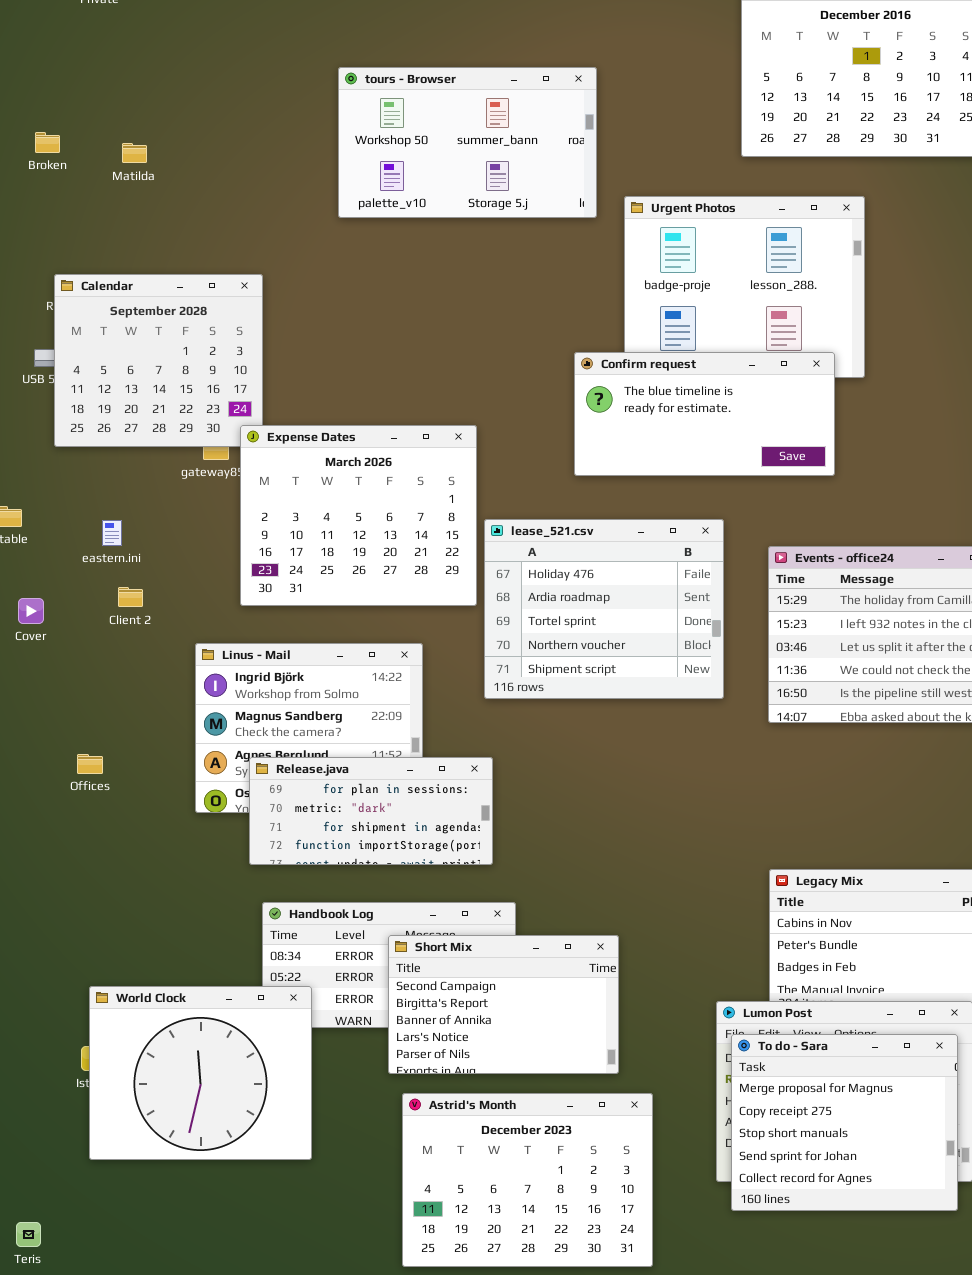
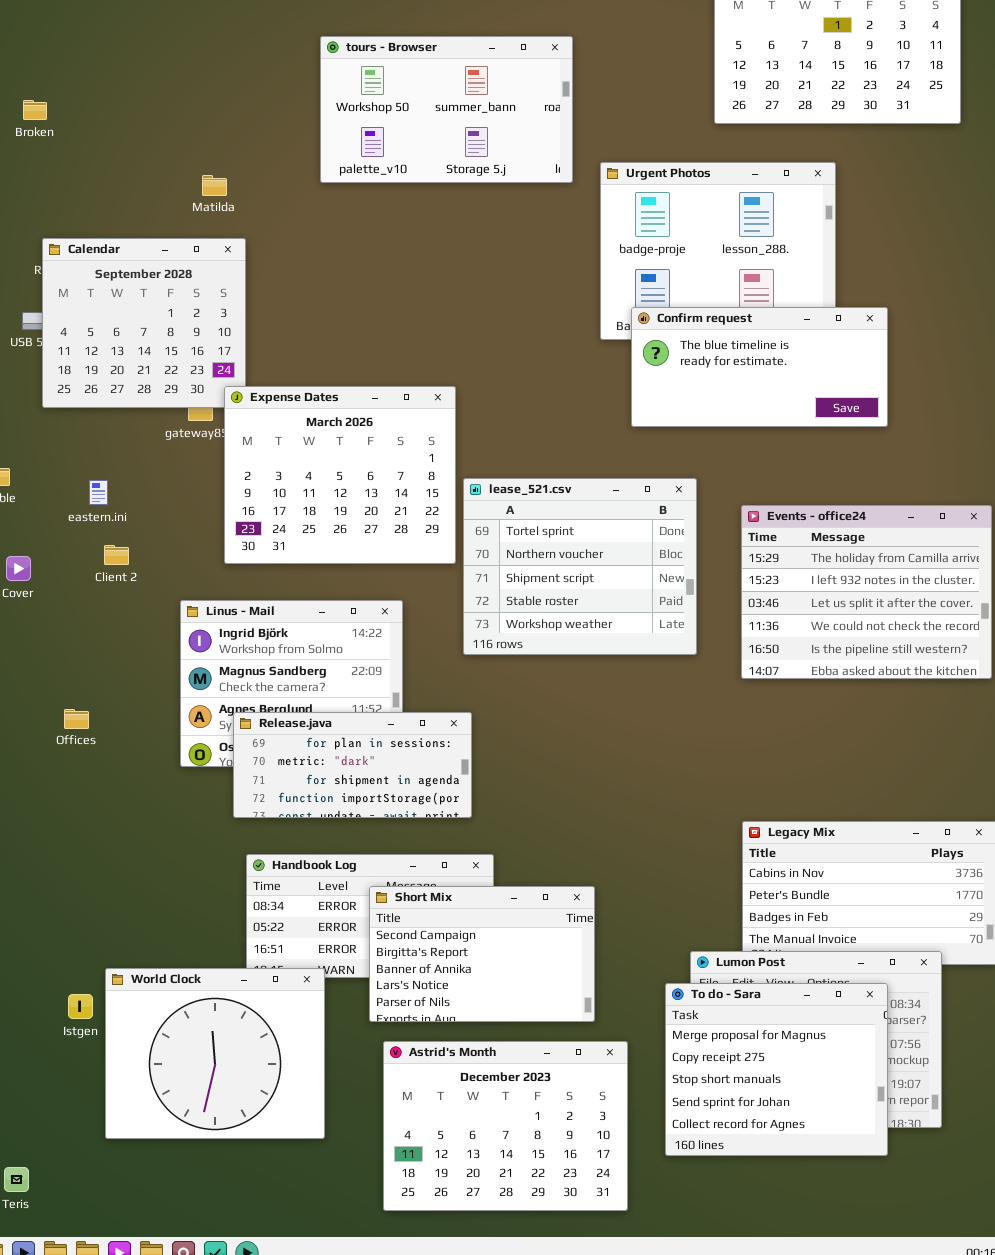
Matilda: [122,143,147,163] -> [202,175,227,196], moved
Confirm request: [574,352,835,476] -> [631,307,888,427], moved
lease_521.csv: [484,519,724,699] -> [463,478,697,655], scrolled down 2 rows
World Clock: [89,986,312,1160] -> [105,968,325,1139], moved
To do - Sara: [731,1034,958,1211] -> [665,983,888,1156], moved

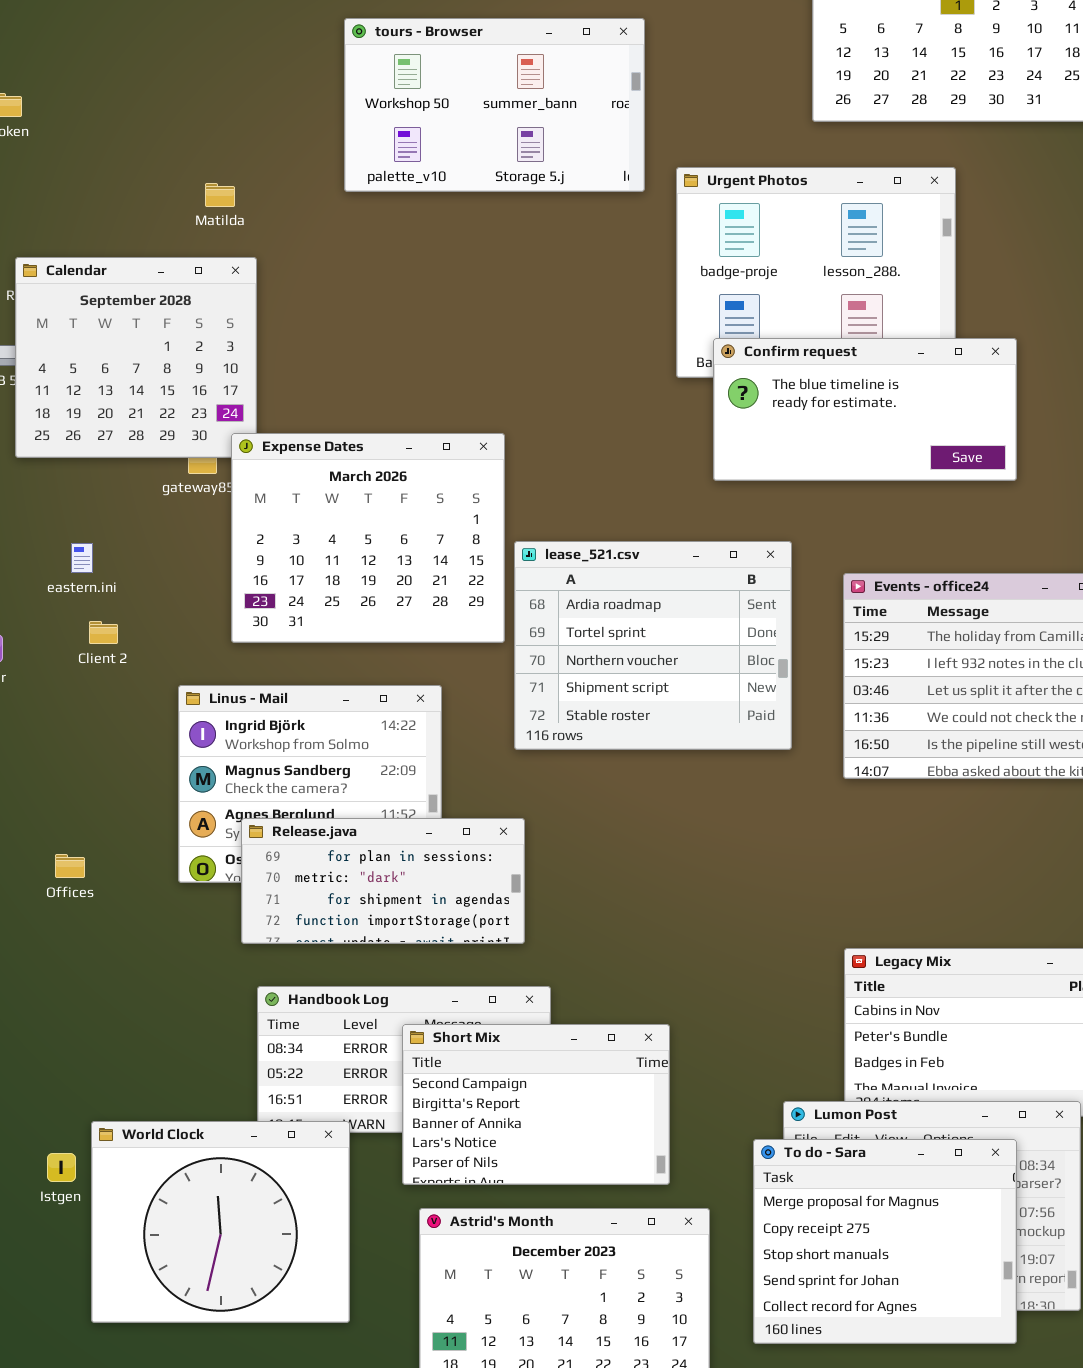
lease_521.csv: [463,478,697,655] -> [514,541,792,750], scrolled up 1 row
Offices: [64,709,89,729] -> [55,854,85,878], moved

